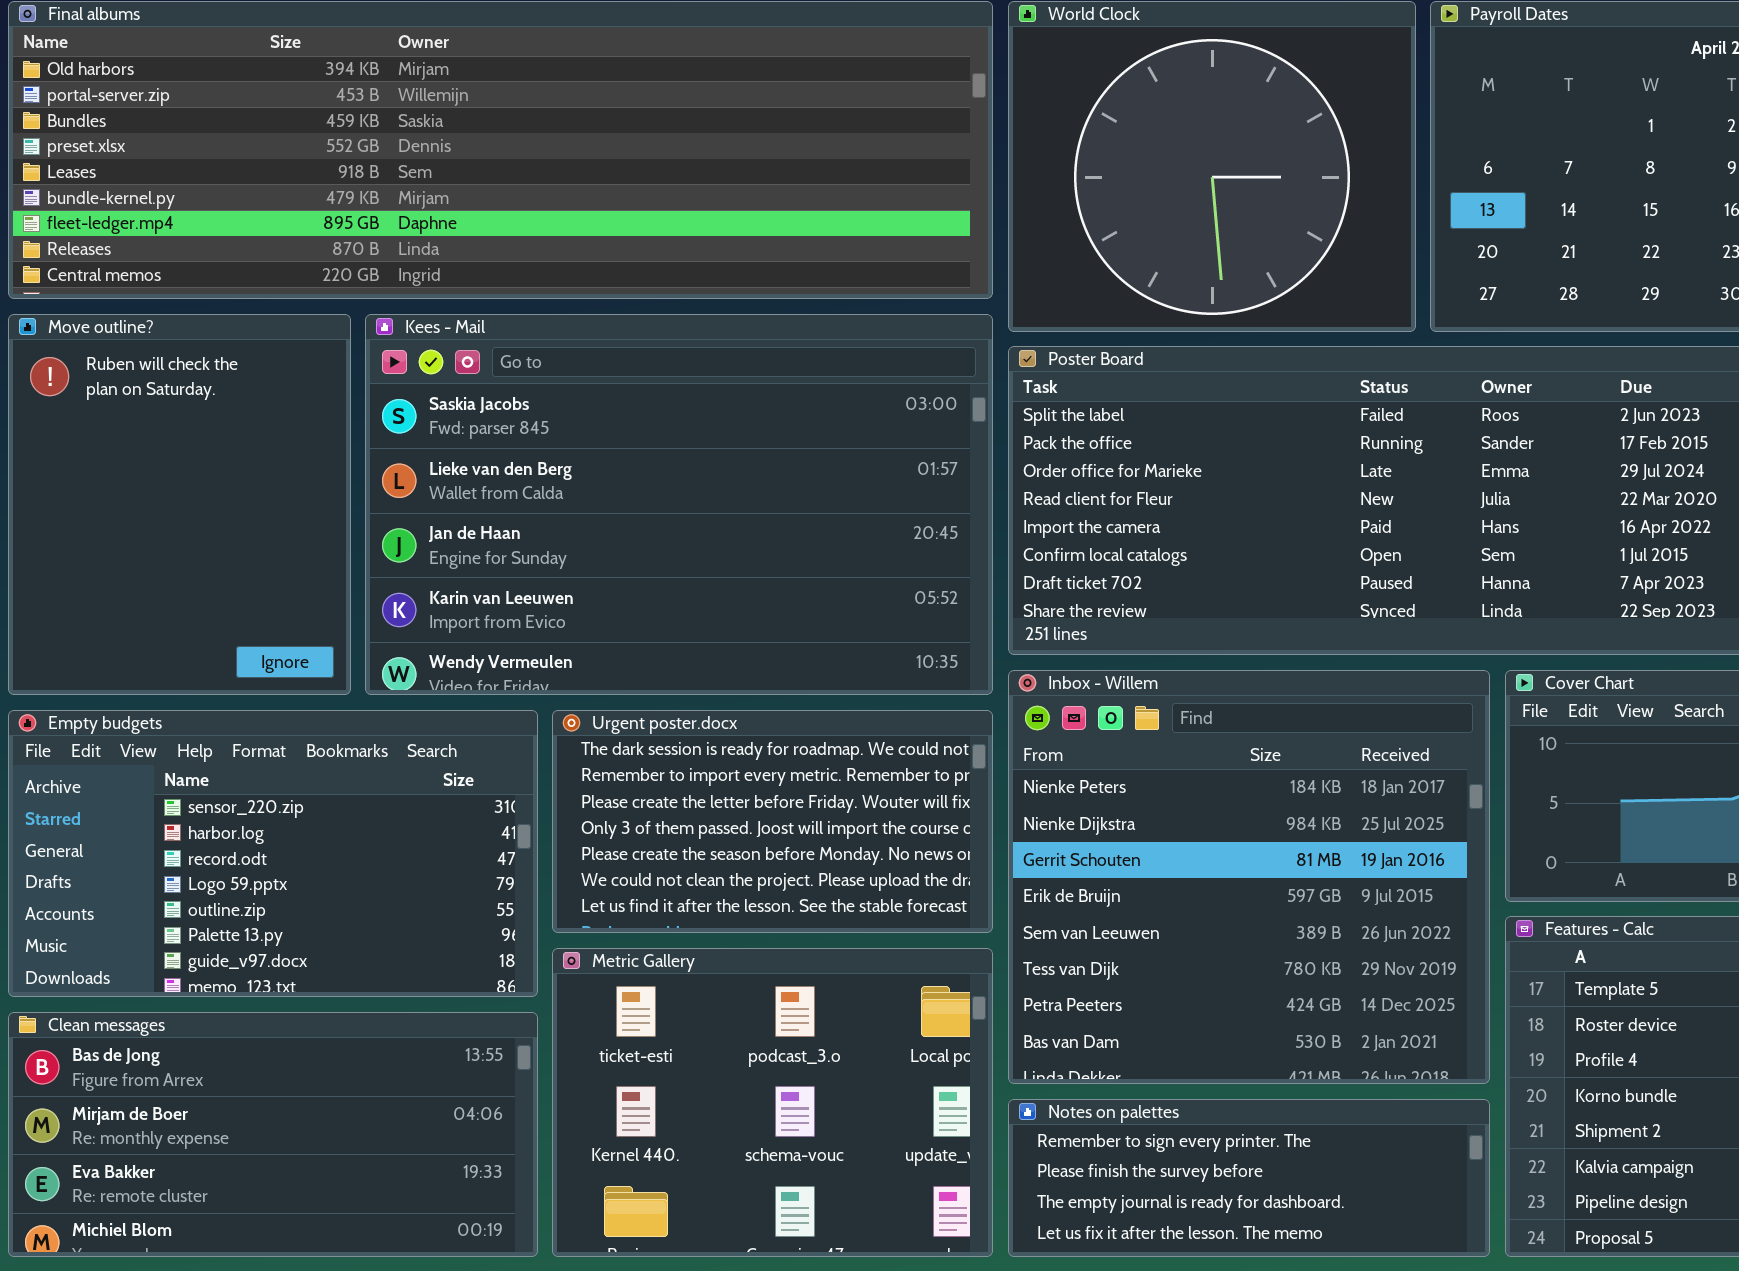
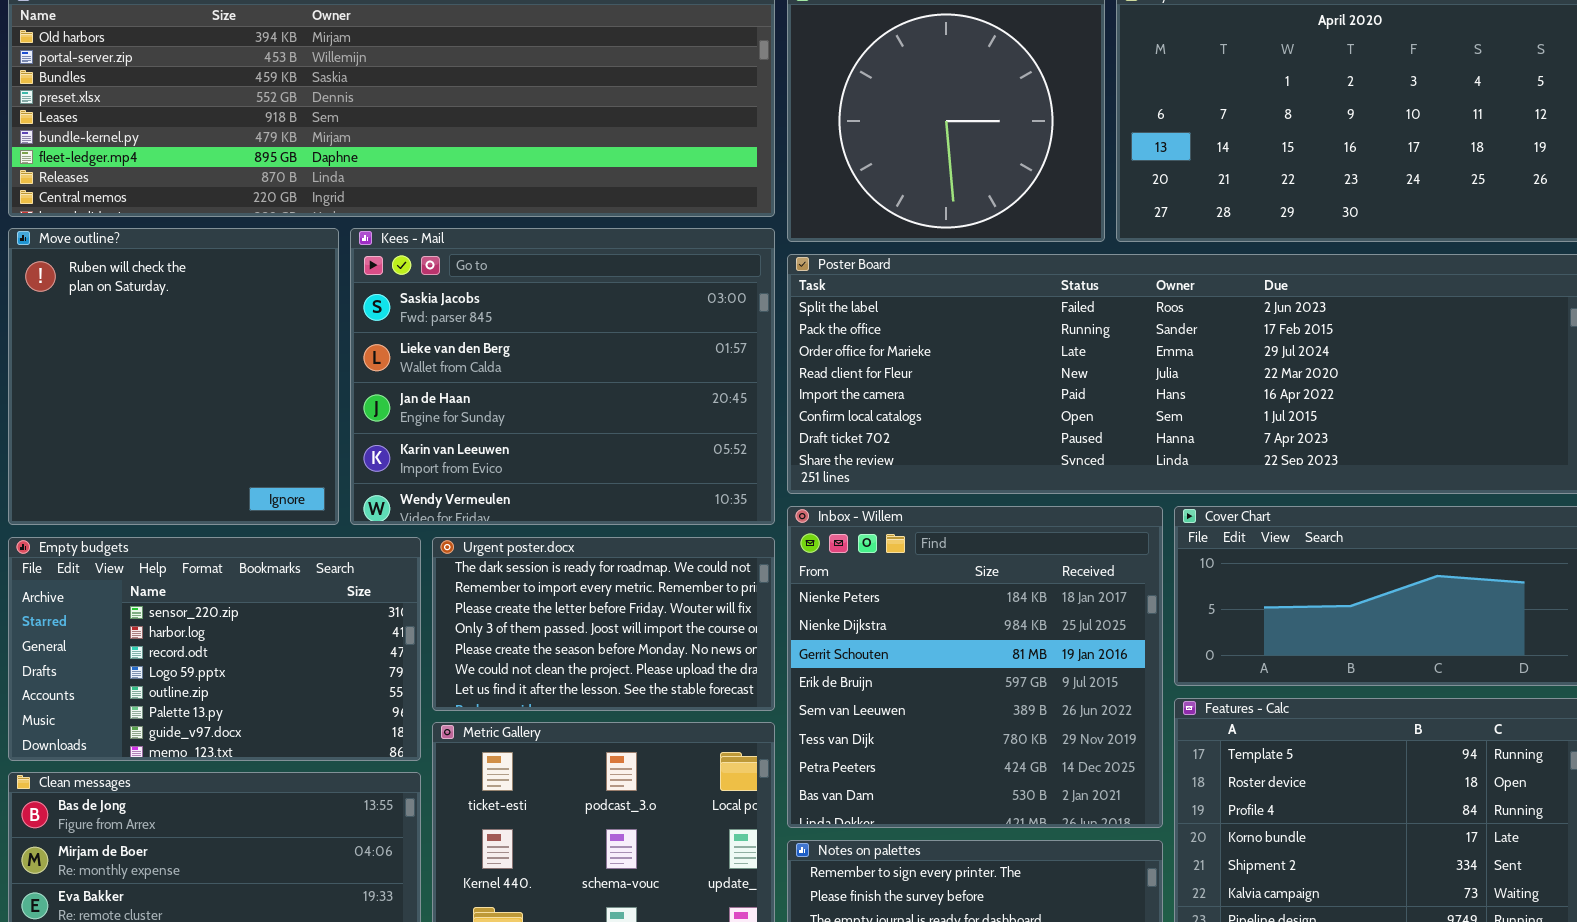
Move outline?: [8,314,351,695] -> [8,228,339,525], resized
Kees - Mail: [365,314,993,695] -> [350,228,775,525], resized

